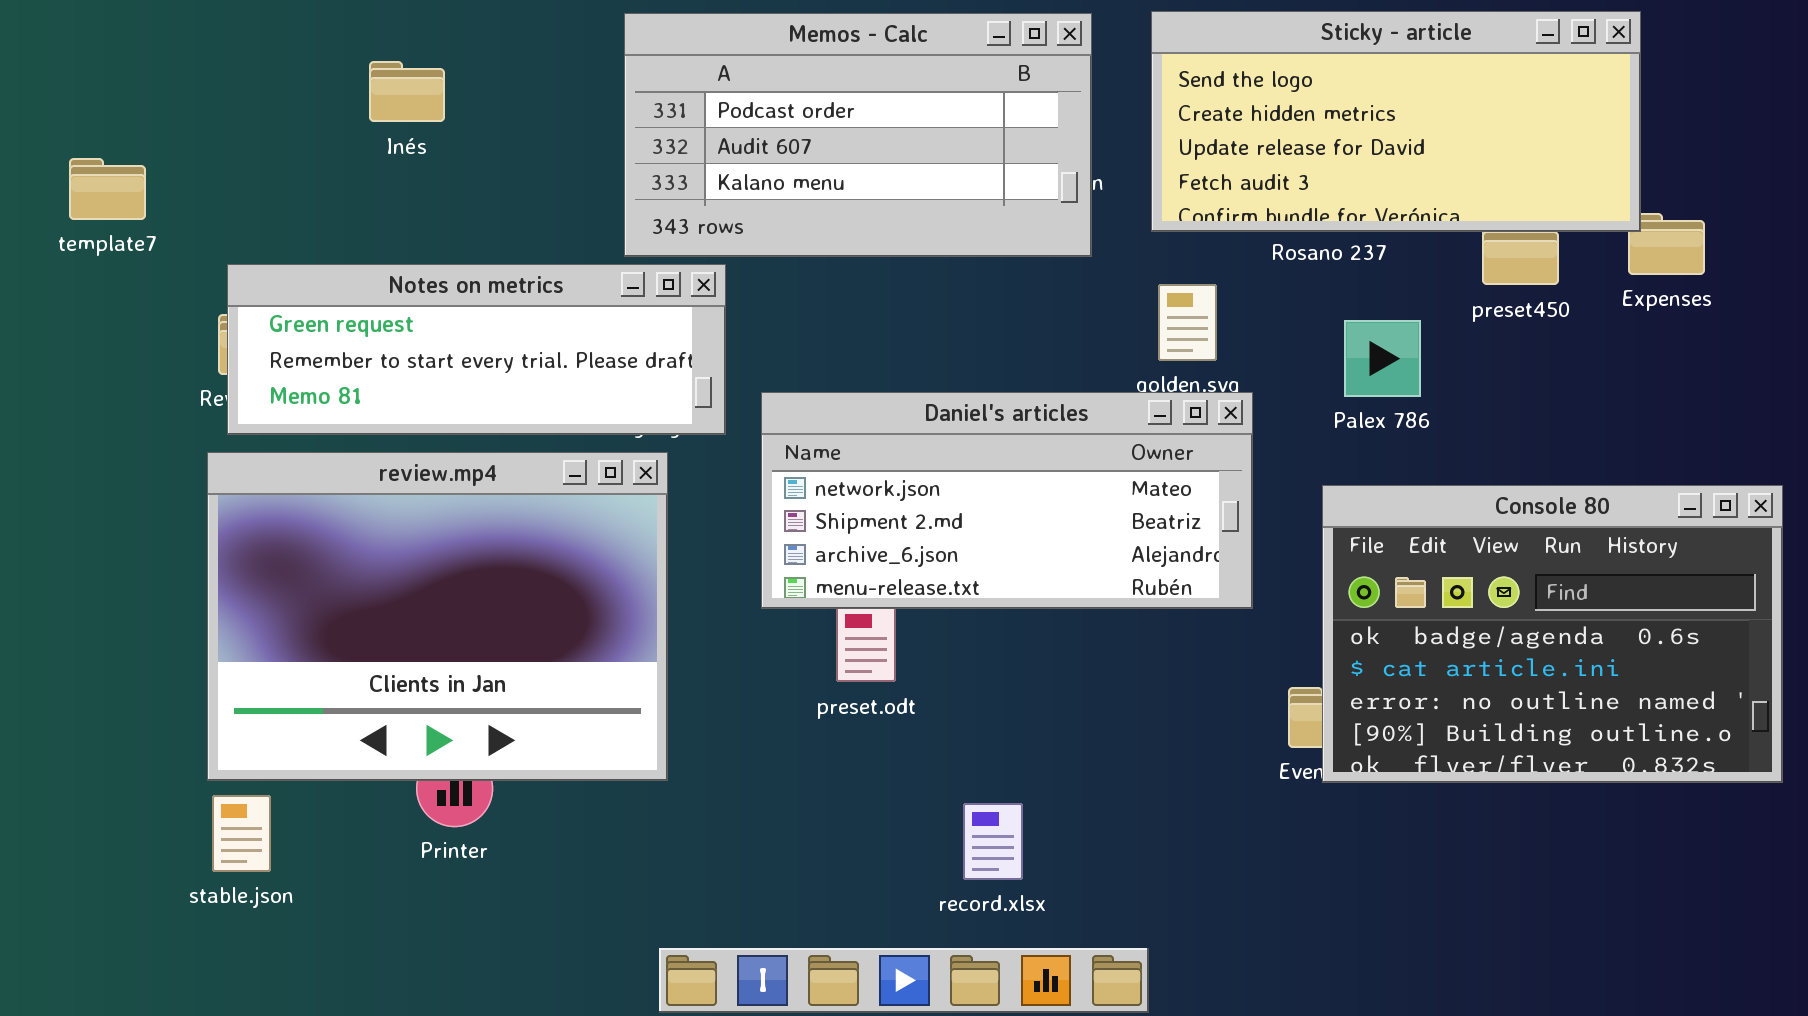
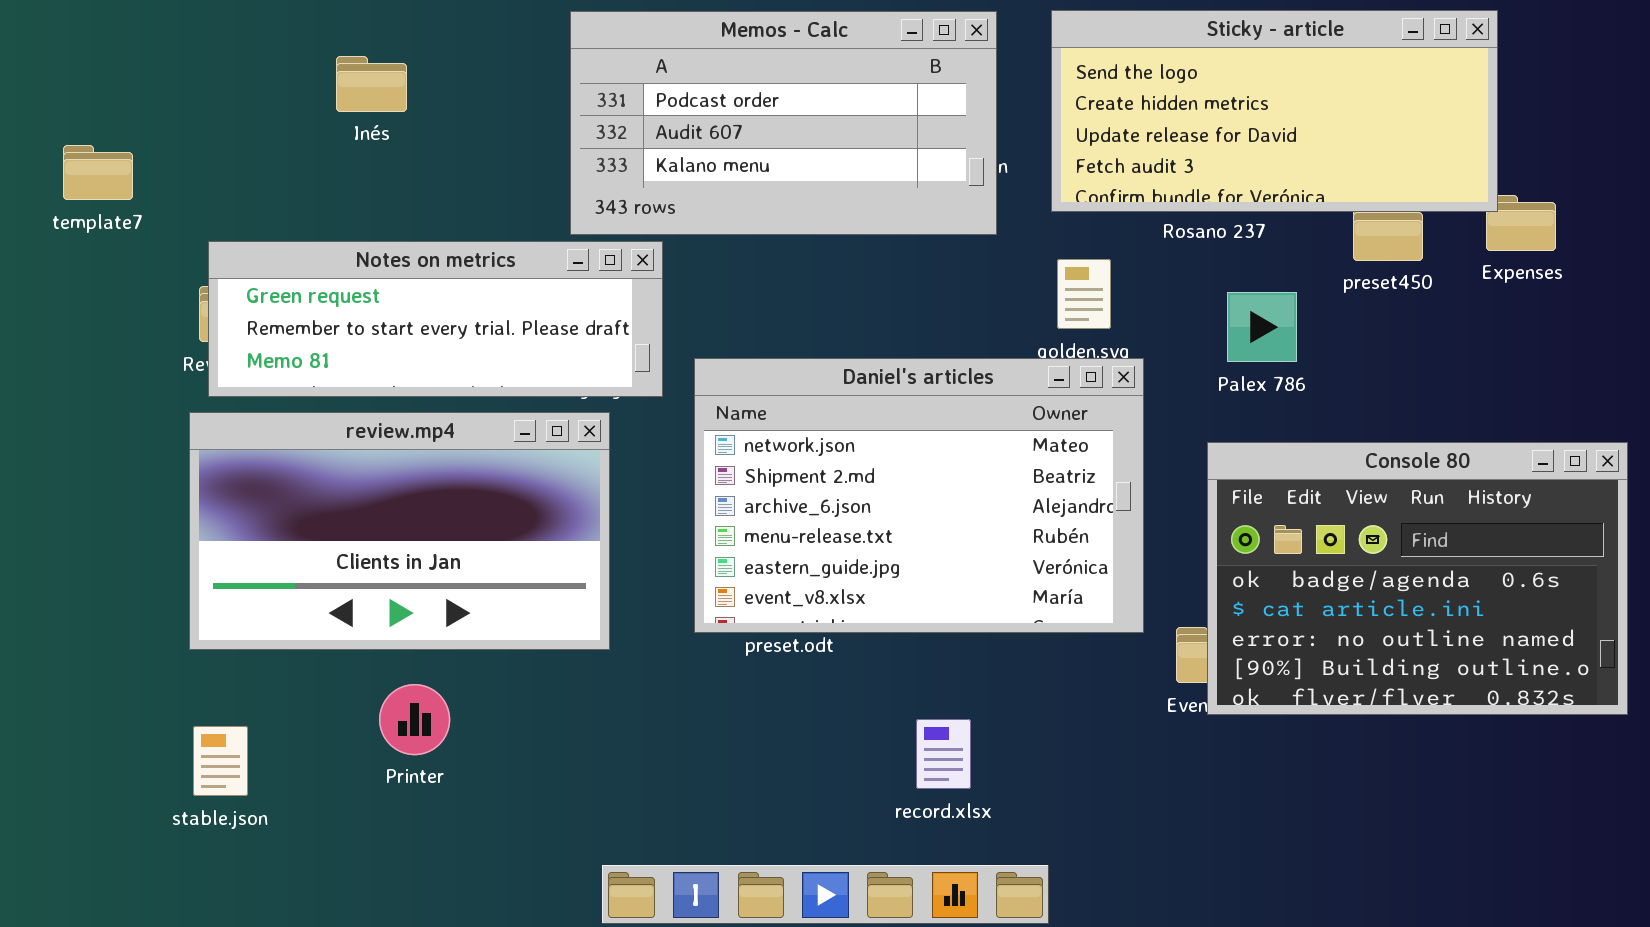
Daniel's articles: [761,392,1253,609] -> [694,358,1144,633], resized
review.mp4: [207,452,668,781] -> [189,412,610,650], resized
record.xlsx: [963,803,1023,880] -> [916,719,971,789], moved

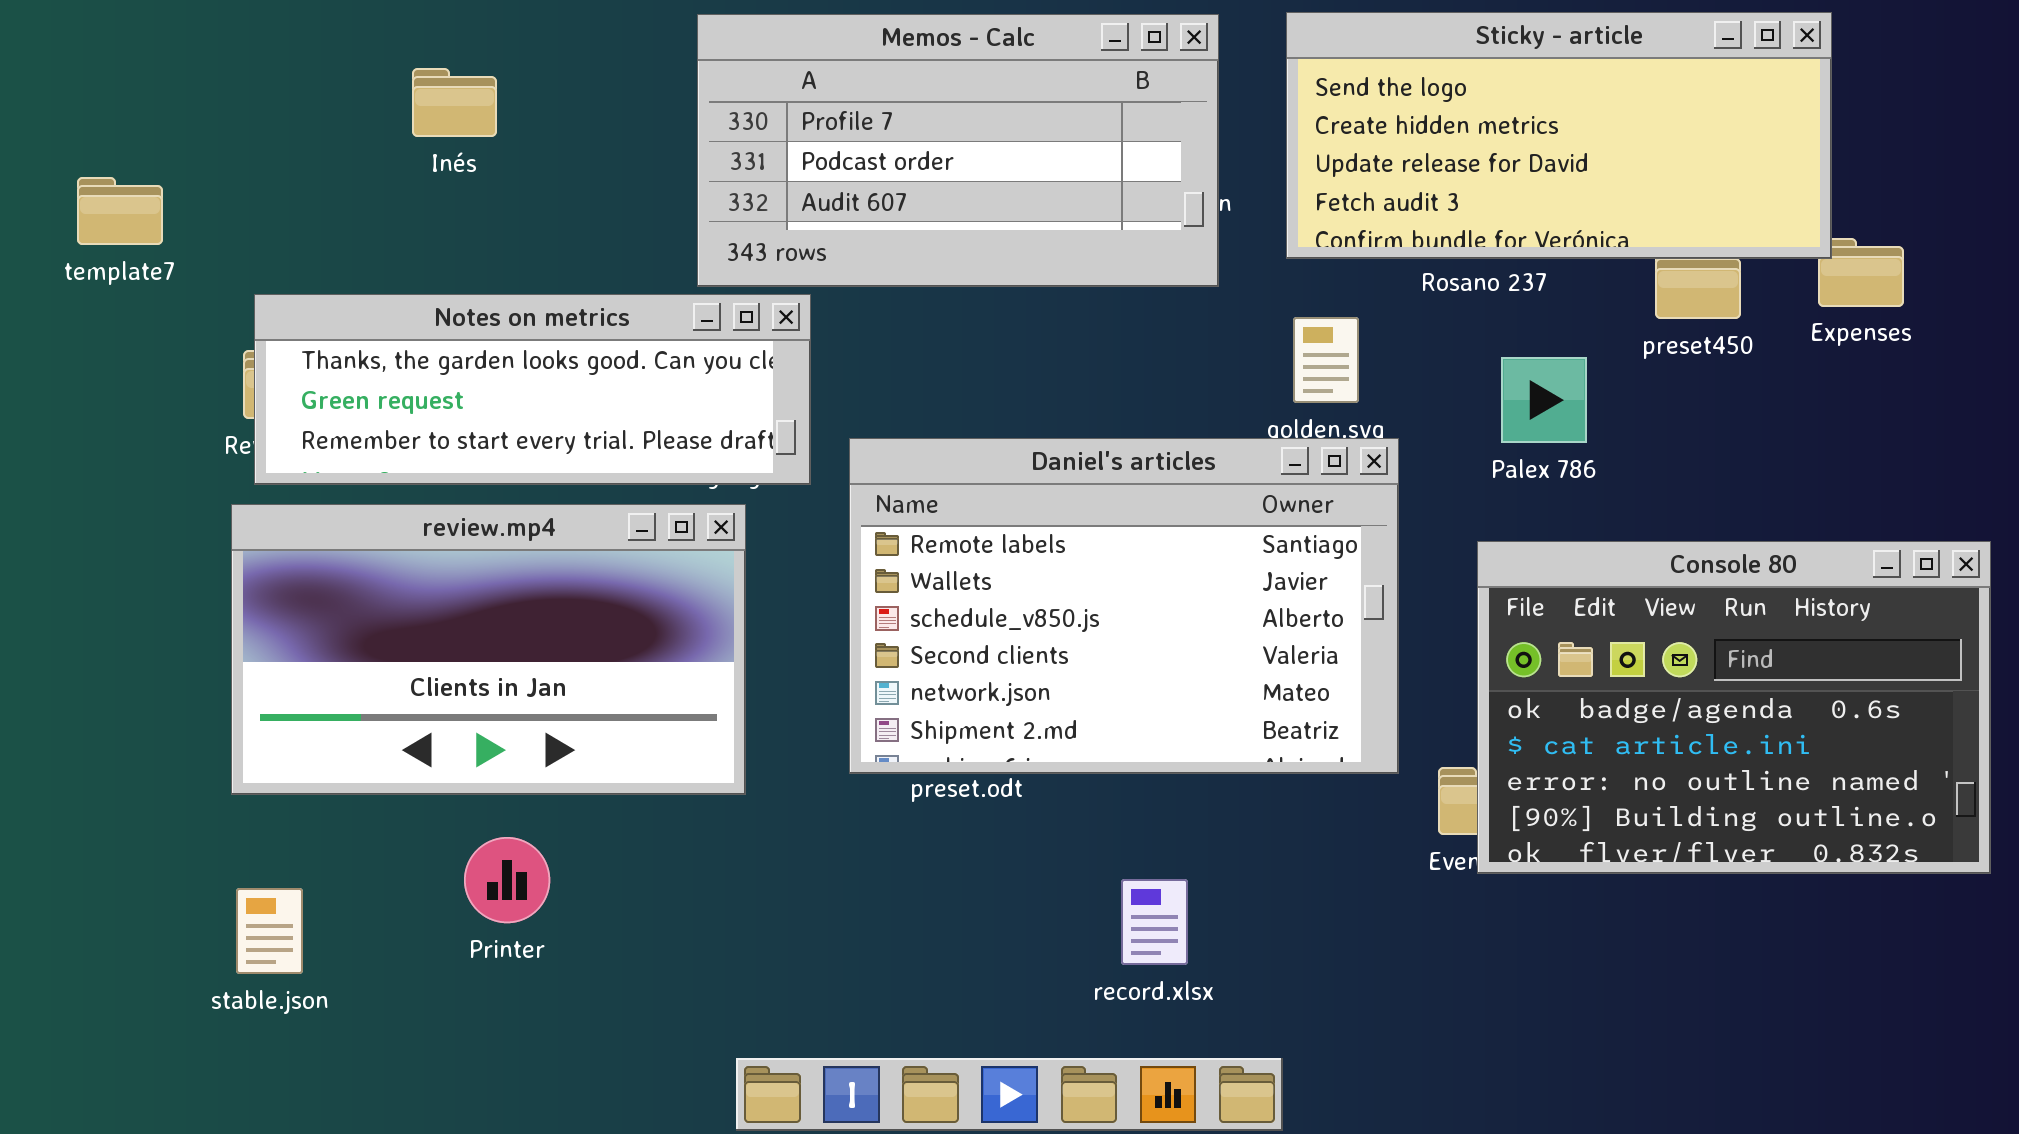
Memos - Calc: [570,11,997,235] -> [697,14,1219,287], scrolled up 1 row
Notes on metrics: [208,241,663,397] -> [254,294,811,485], scrolled up 1 row
Daniel's articles: [694,358,1144,633] -> [849,438,1399,774], scrolled up 4 rows

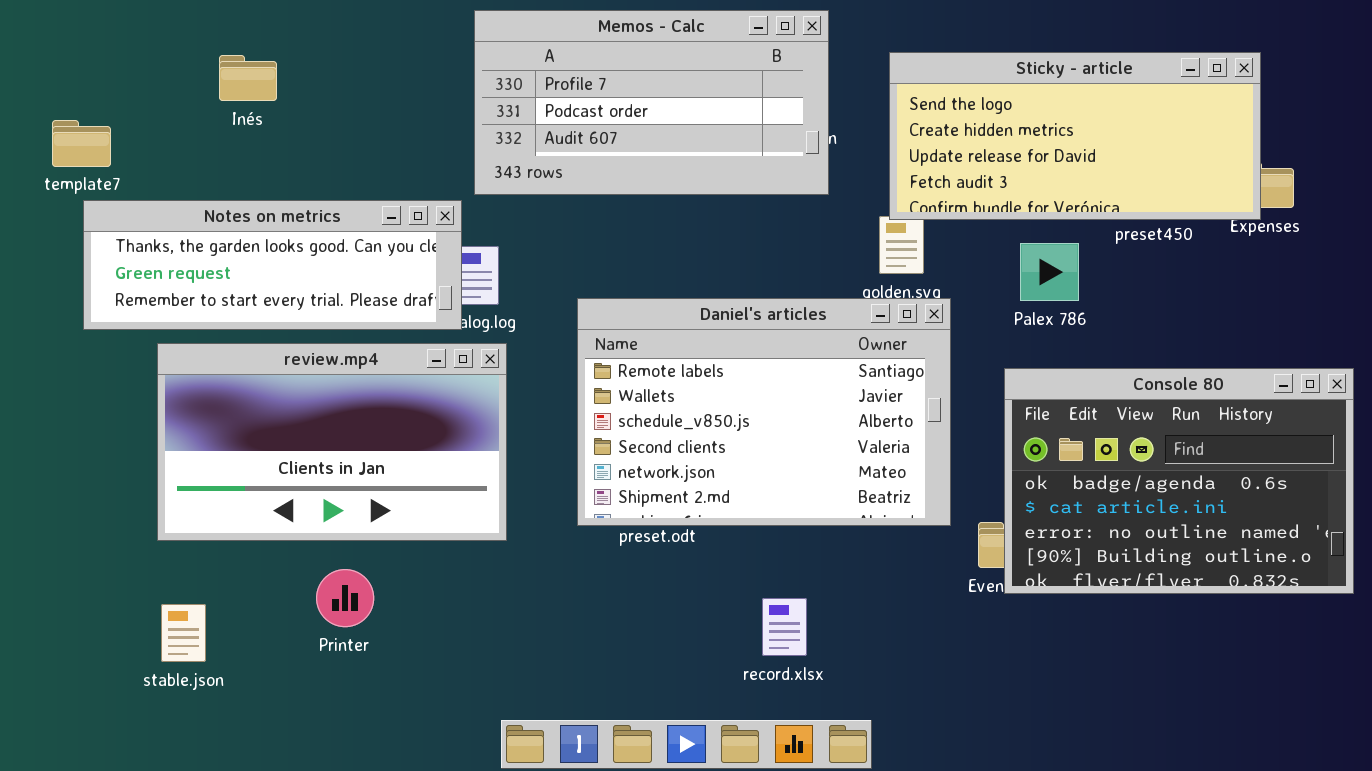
Sticky - article: [1286,12,1832,259] -> [889,52,1261,220], moved
Inés: [412,68,497,137] -> [219,55,277,101], moved
Notes on metrics: [254,294,811,485] -> [83,200,462,330], moved

